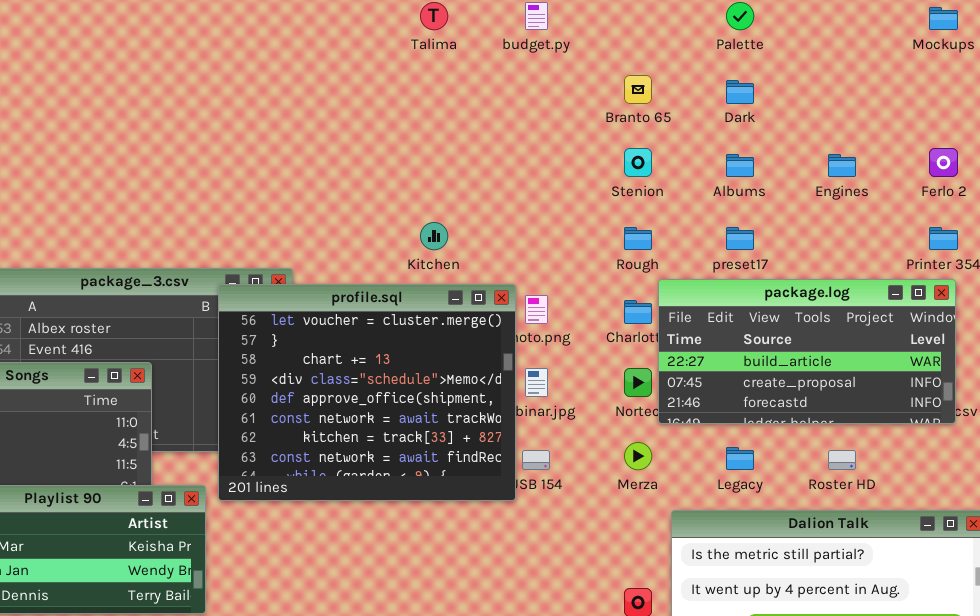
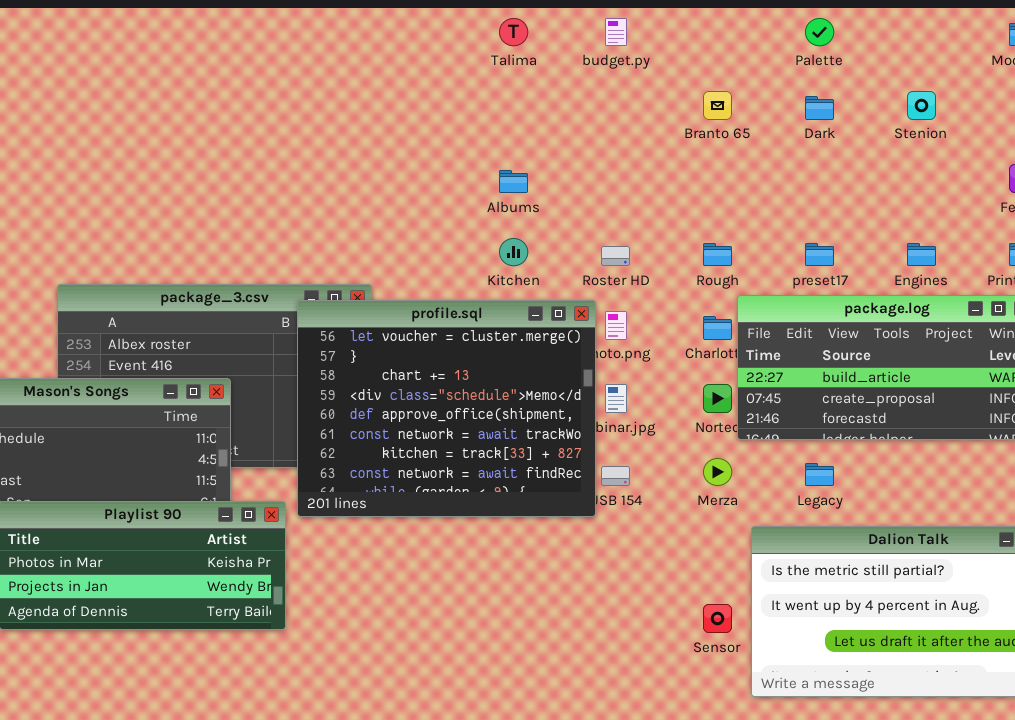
Stenion: [624,148,652,177] -> [907,91,936,120], moved
Albums: [726,154,754,177] -> [499,170,528,193], moved
Engines: [828,154,856,177] -> [907,243,936,266], moved
Roster HD: [828,450,856,470] -> [601,246,630,266], moved

